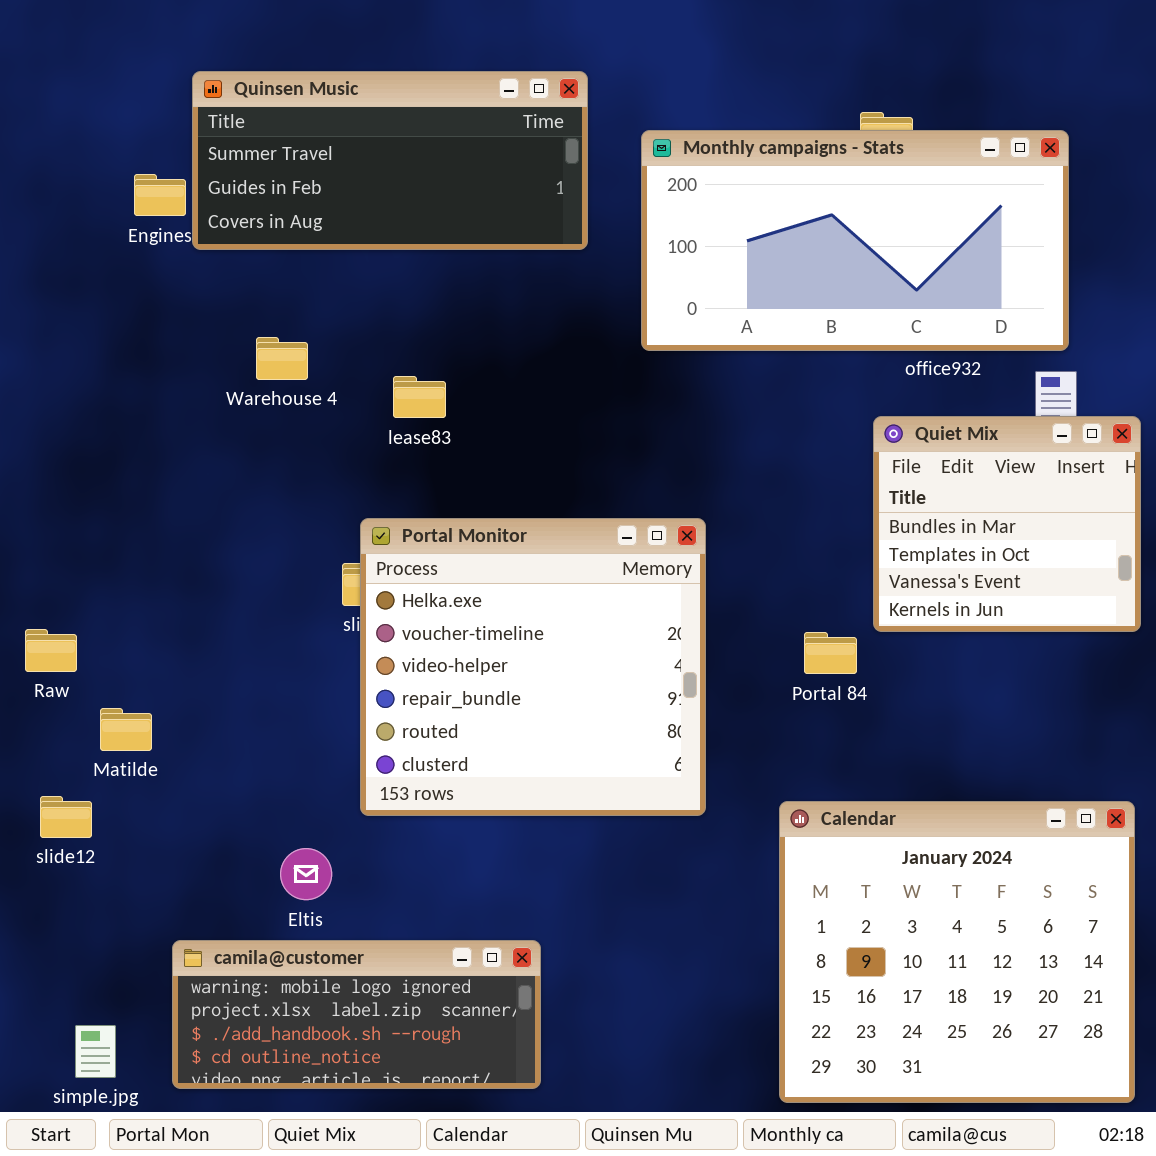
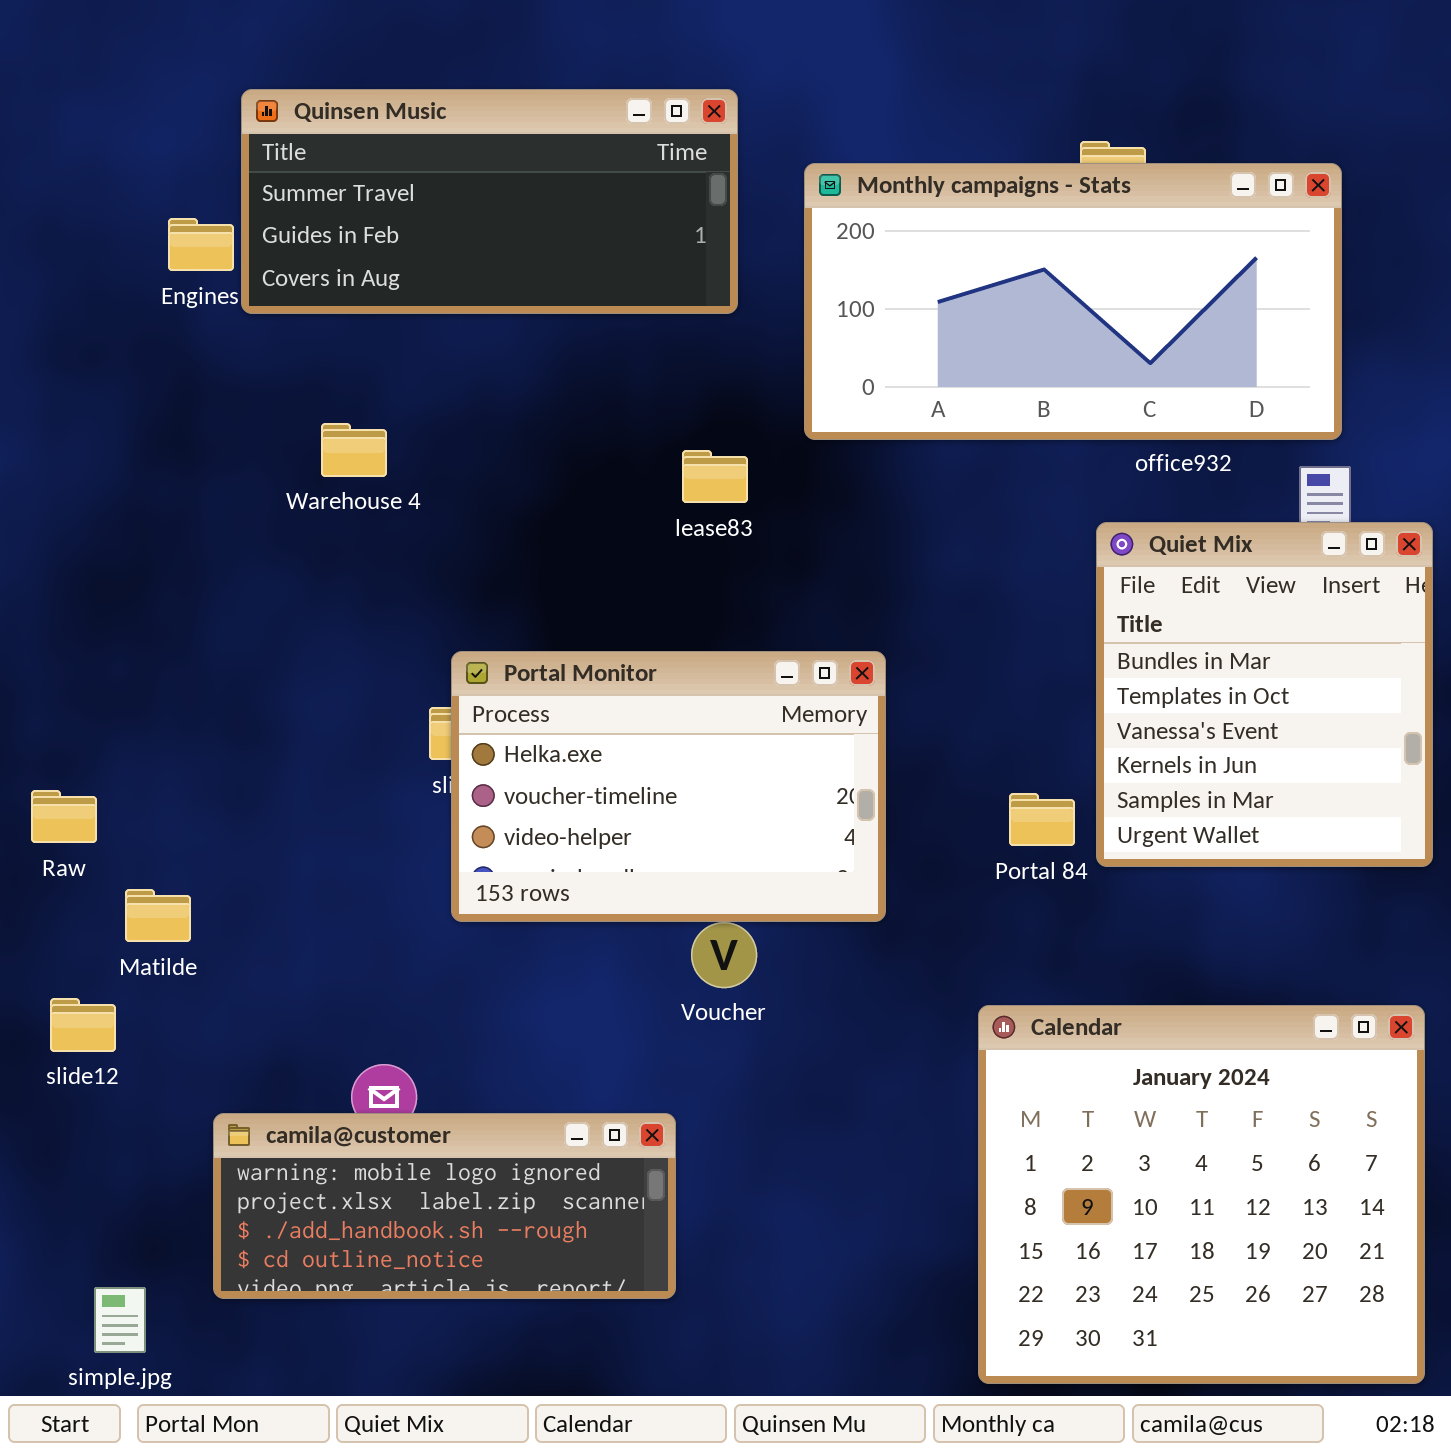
lease83: [393,376,446,418] -> [682,450,748,503], moved
Quiet Mix: [873,416,1141,632] -> [1096,522,1433,867], resized
Portal Monitor: [360,518,706,816] -> [451,651,886,922], resized
camila@customer: [172,940,541,1089] -> [213,1113,676,1299], moved

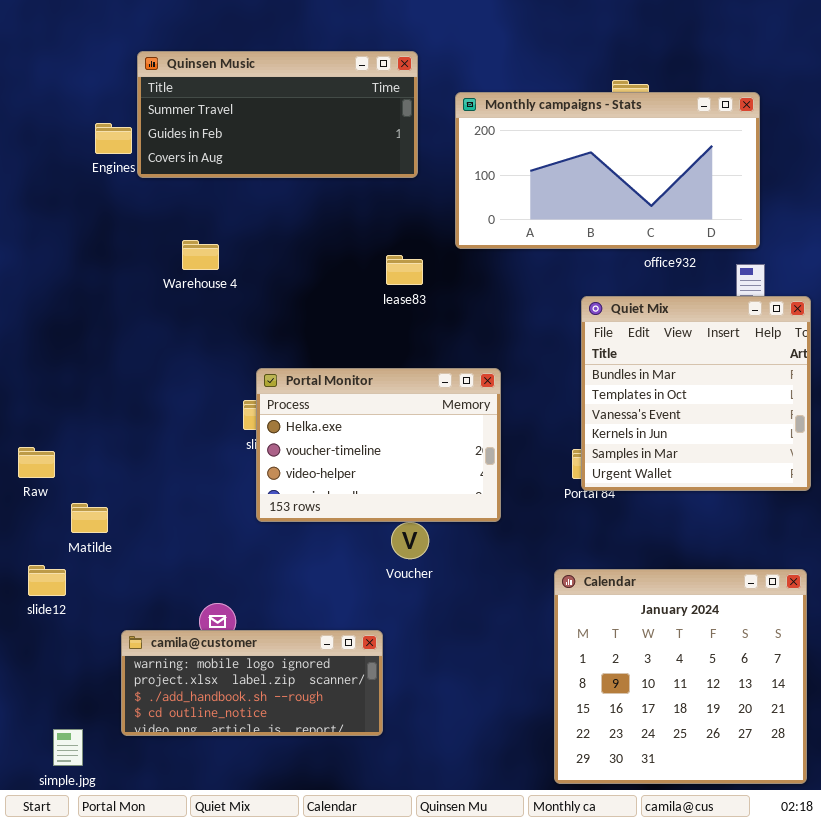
Quiet Mix: [1096,522,1433,867] -> [581,296,811,491], resized

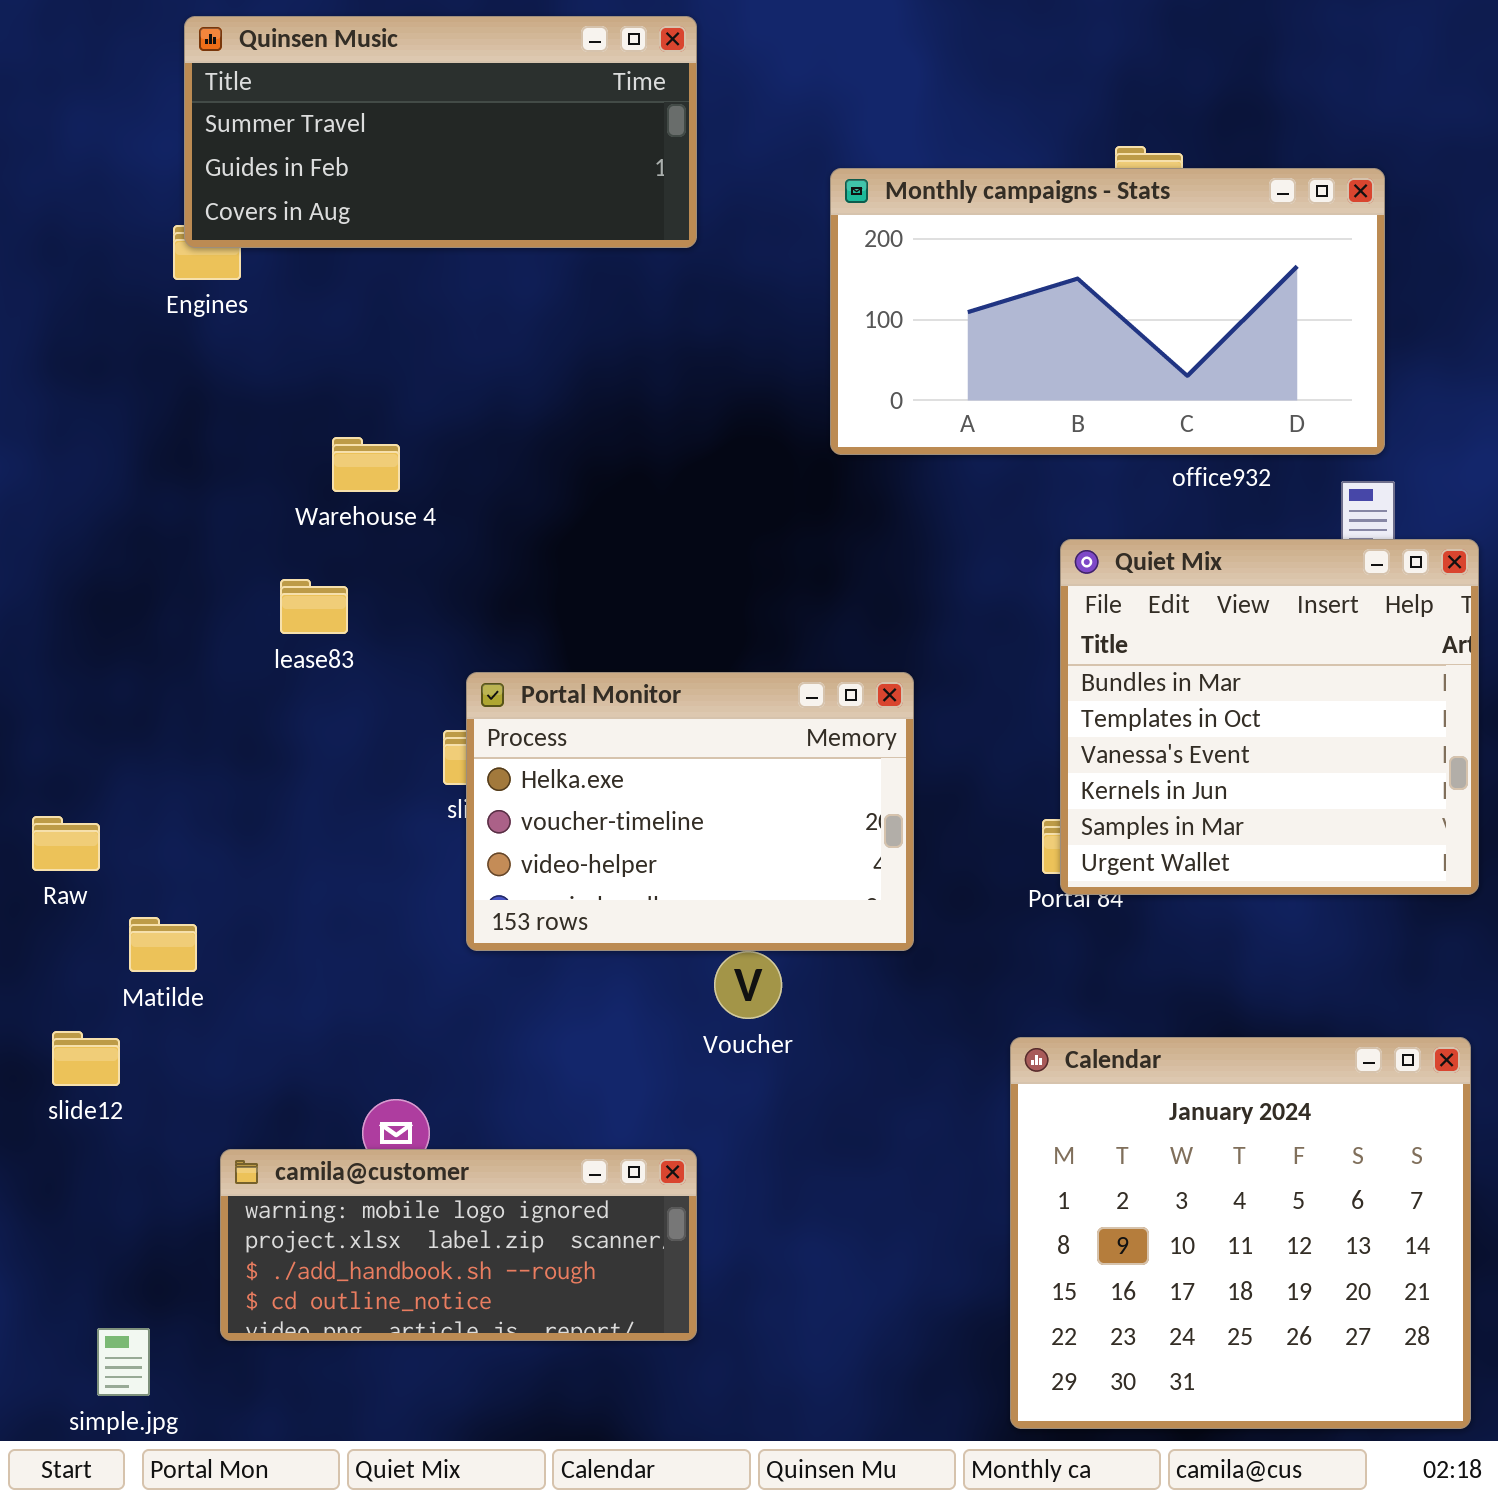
Quinsen Music: [137,51,418,178] -> [184,16,697,248], moved
lease83: [386,255,423,285] -> [280,579,348,634], moved

